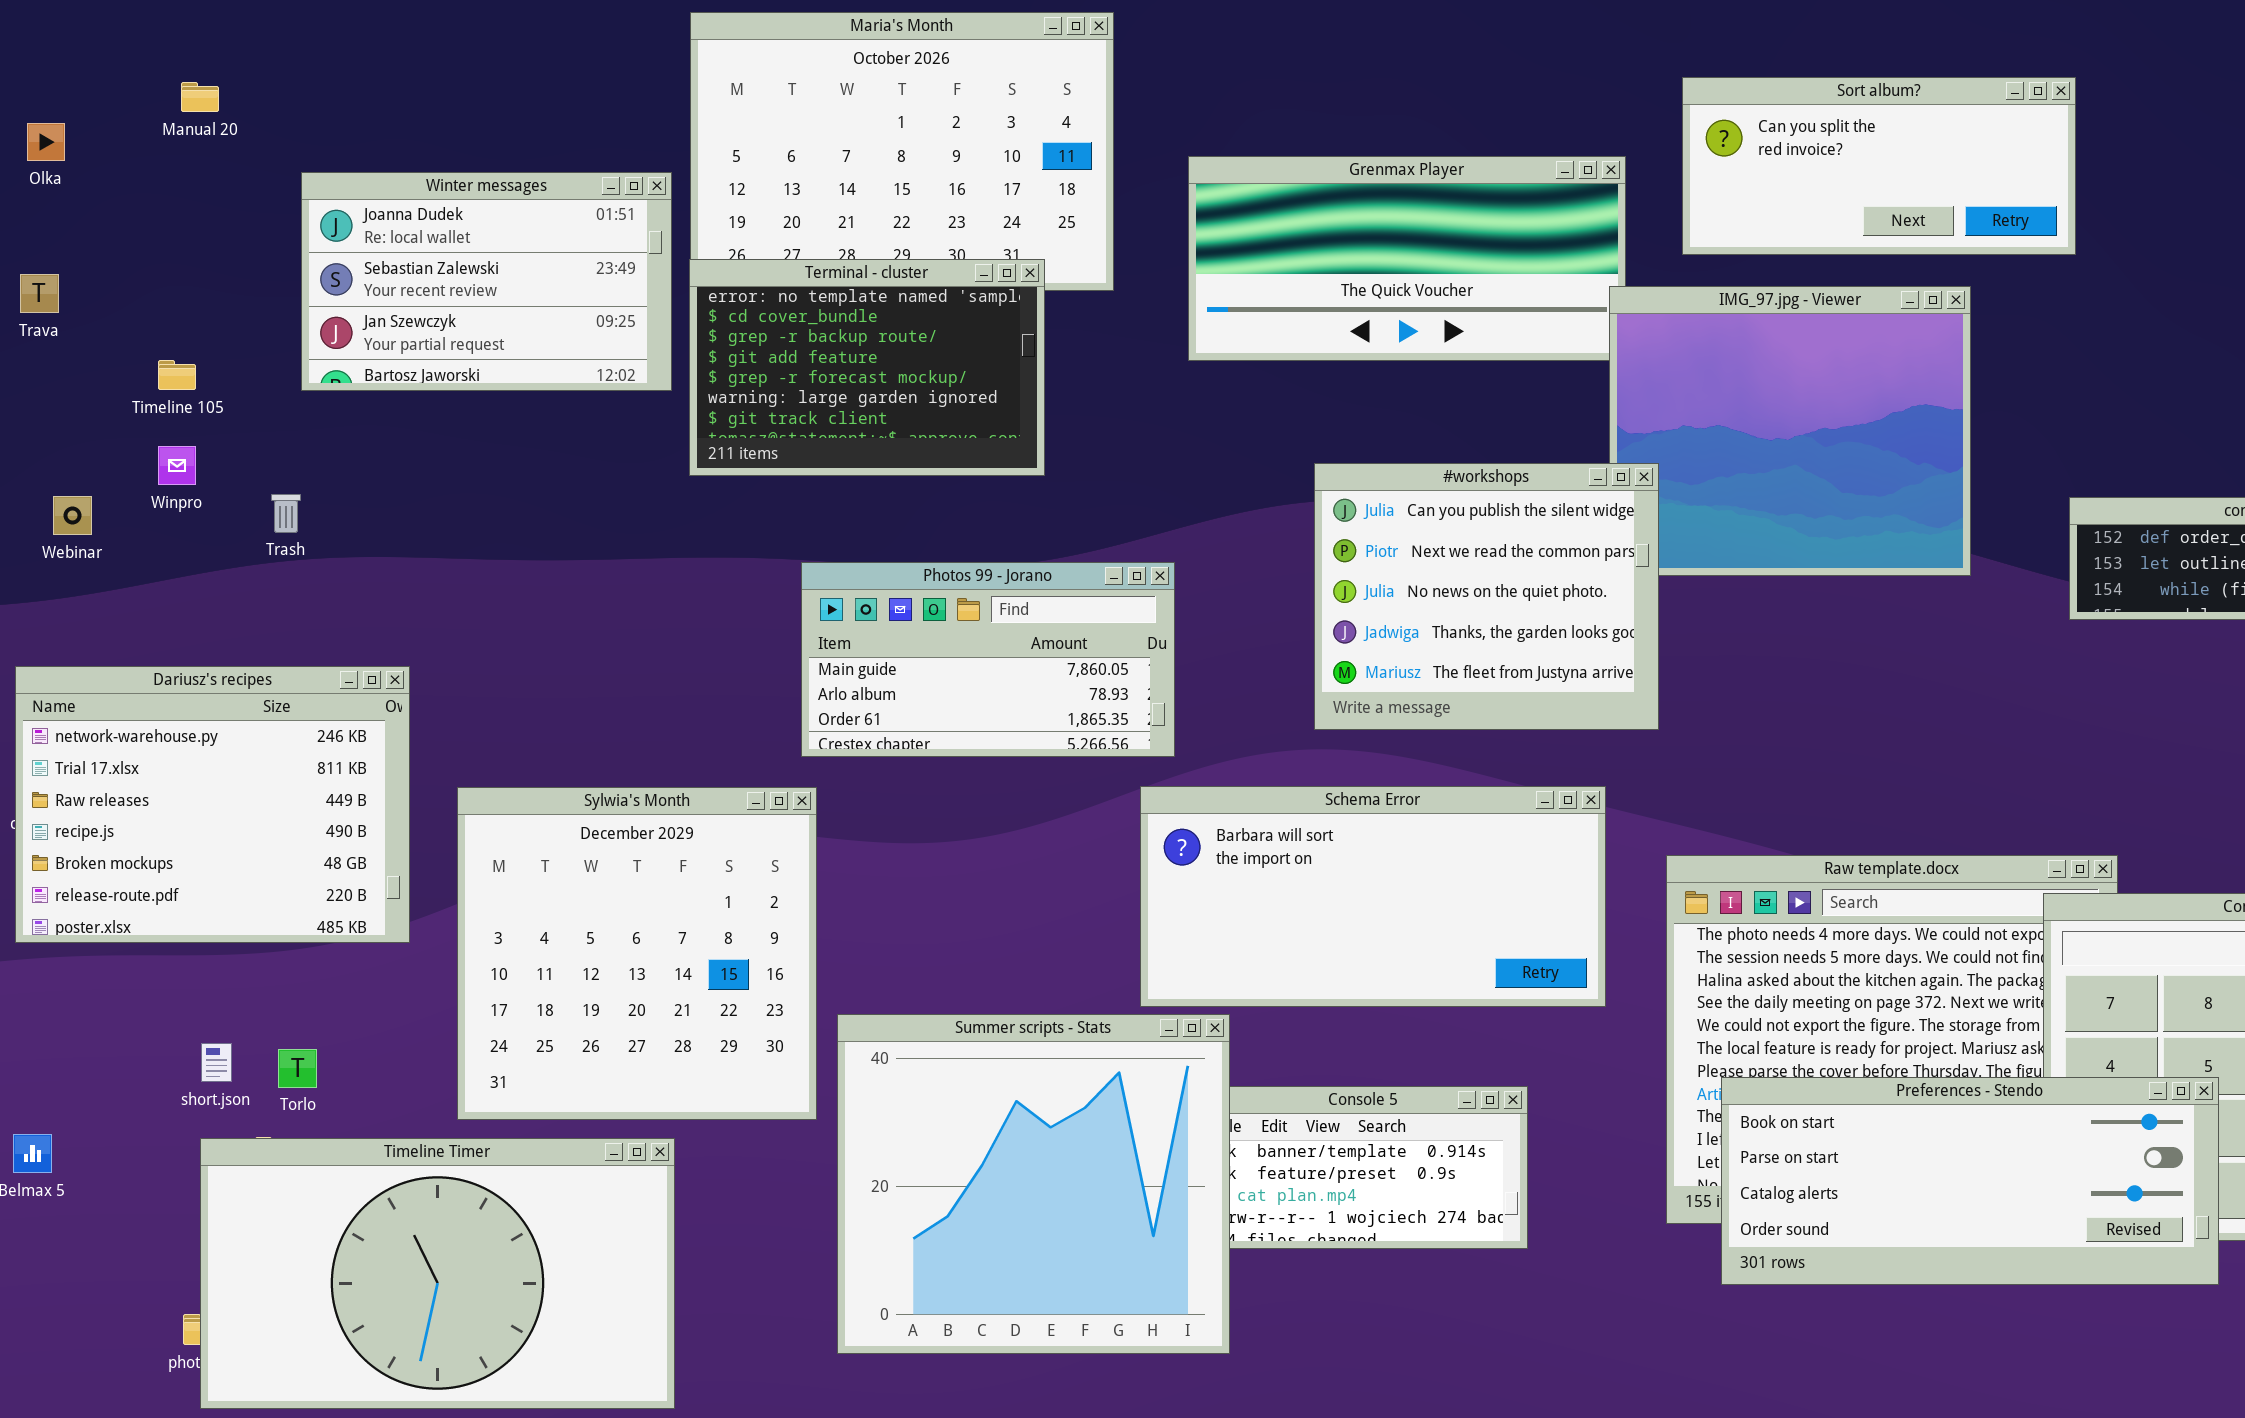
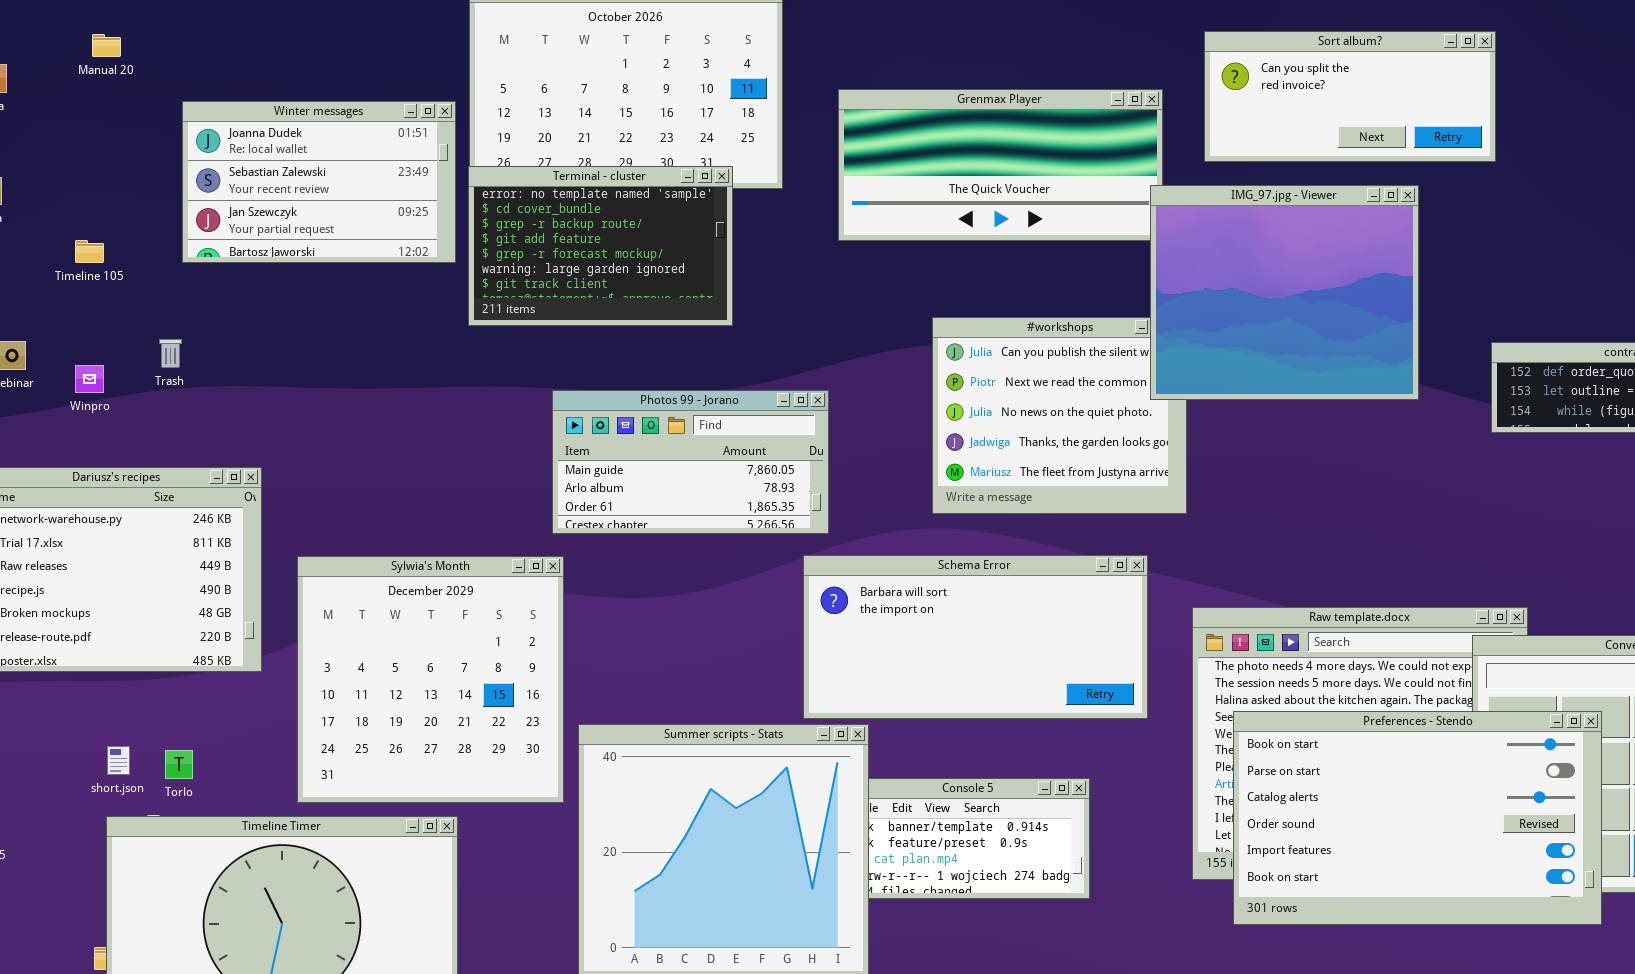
IMG_97.jpg - Viewer: [1609,286,1971,576] -> [1150,185,1419,400], raised
Winpro: [158,446,196,485] -> [75,365,104,393], moved
Preferences - Stendo: [1721,1077,2219,1285] -> [1233,711,1602,925], resized

